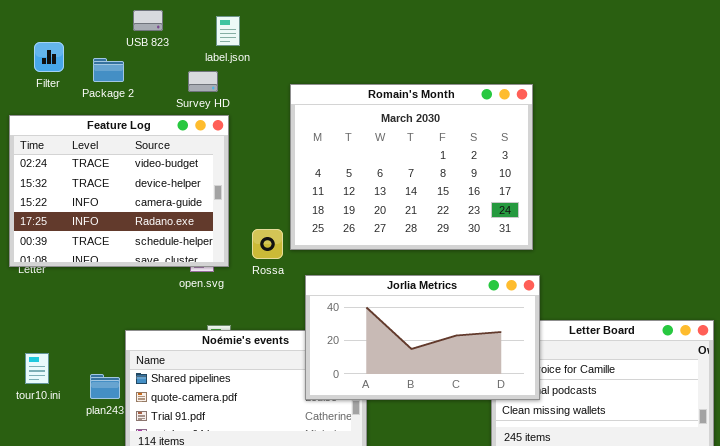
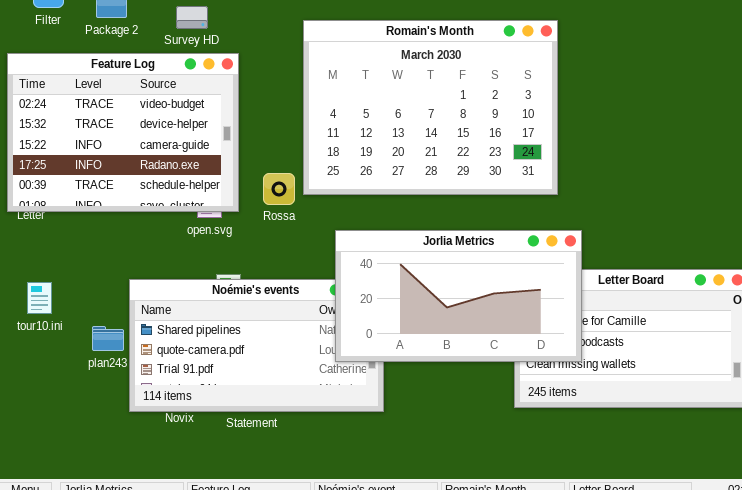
Survey HD: [188,71,218,92] -> [176,6,208,29], moved
Jorlia Metrics: [305,275,540,400] -> [335,230,582,362], moved
tour10.ini: [25,353,49,384] -> [27,282,52,314], moved

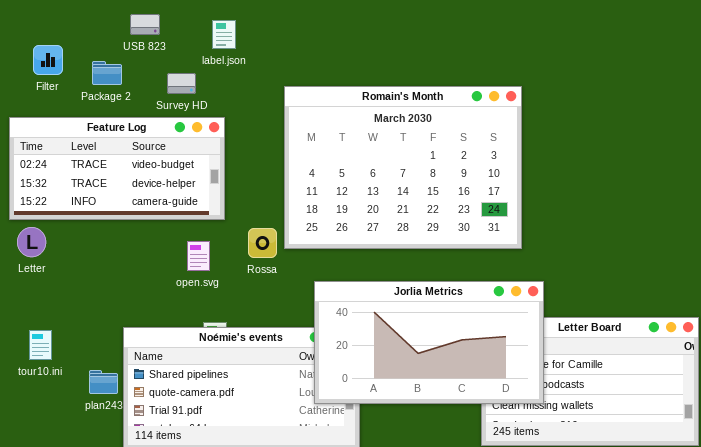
Feature Log: [7,53,239,212] -> [9,117,225,220], resized

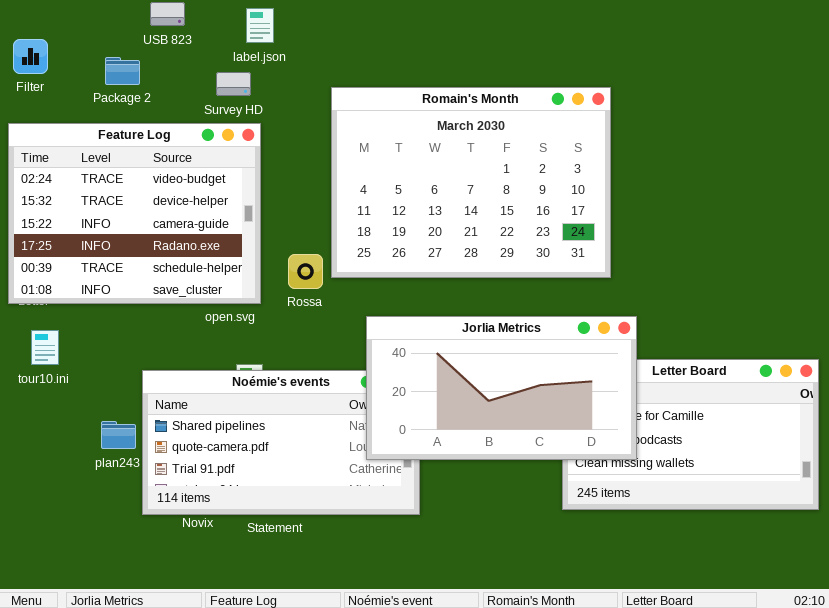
Filter: [33,45,63,75] -> [13,39,48,74], moved
Survey HD: [167,73,196,94] -> [216,72,251,96], moved
Feature Log: [9,117,225,220] -> [8,123,261,304], resized
tour10.ini: [29,330,52,360] -> [31,330,59,365], moved

